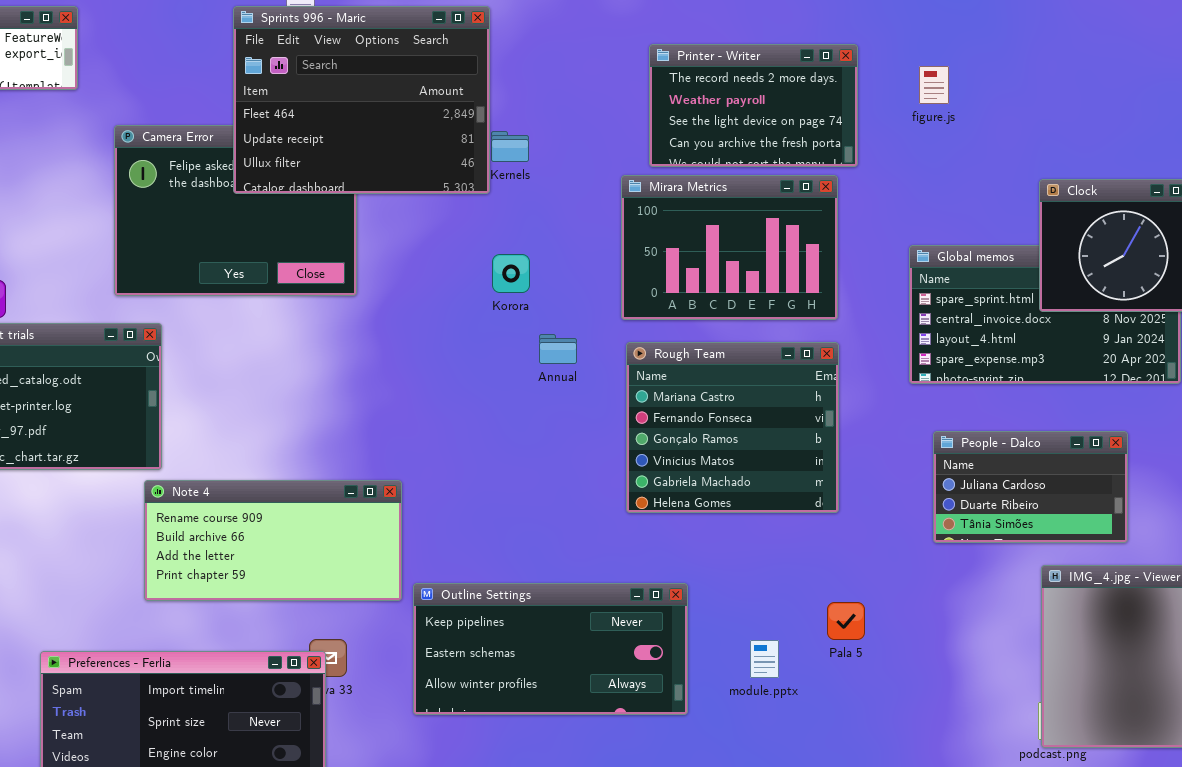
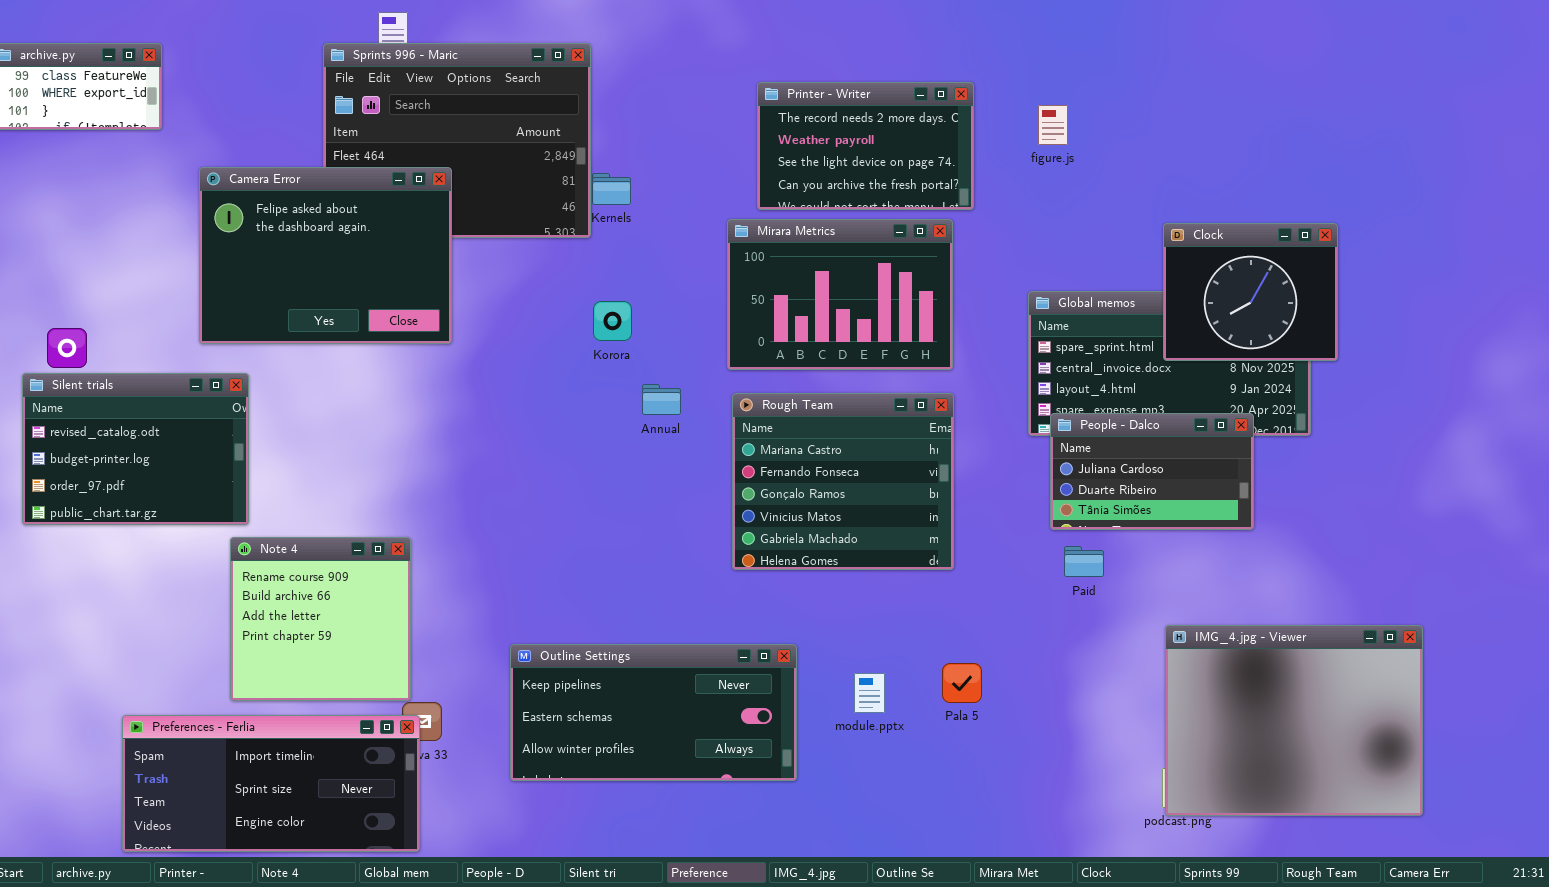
Camera Error: [114,125,357,296] -> [199,167,452,344], raised
People - Dalco: [933,431,1128,543] -> [1050,413,1254,530], moved
Note 4: [144,480,402,601] -> [230,537,411,701], resized
module.pptx: [750,640,779,678] -> [854,673,885,713], moved

